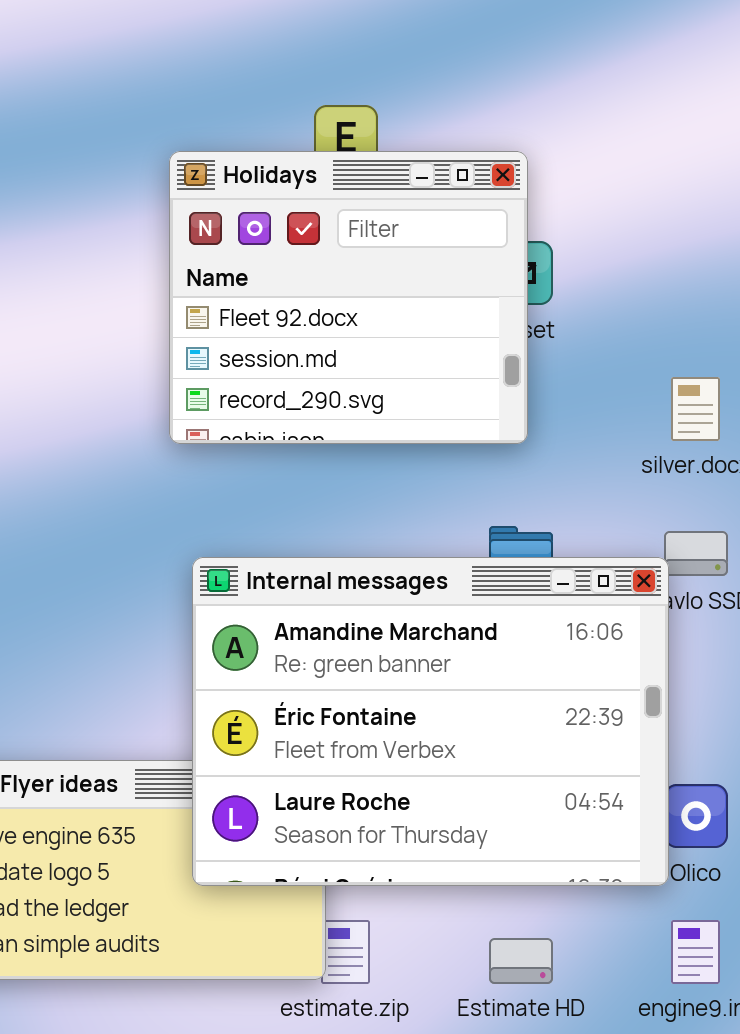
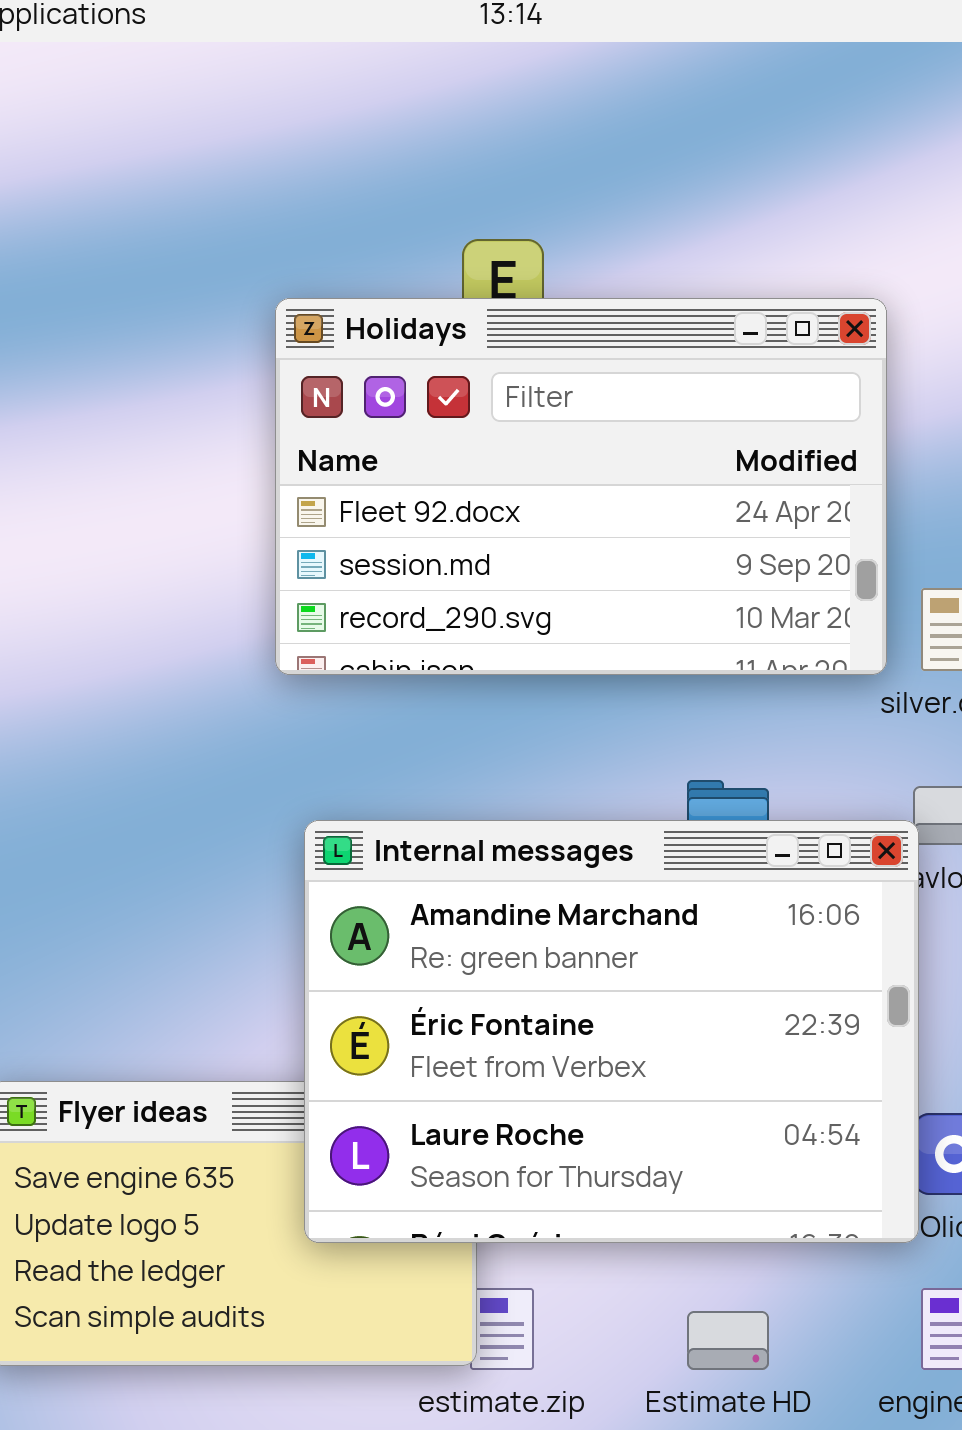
Holidays: [169,151,528,444] -> [275,298,887,675], resized

